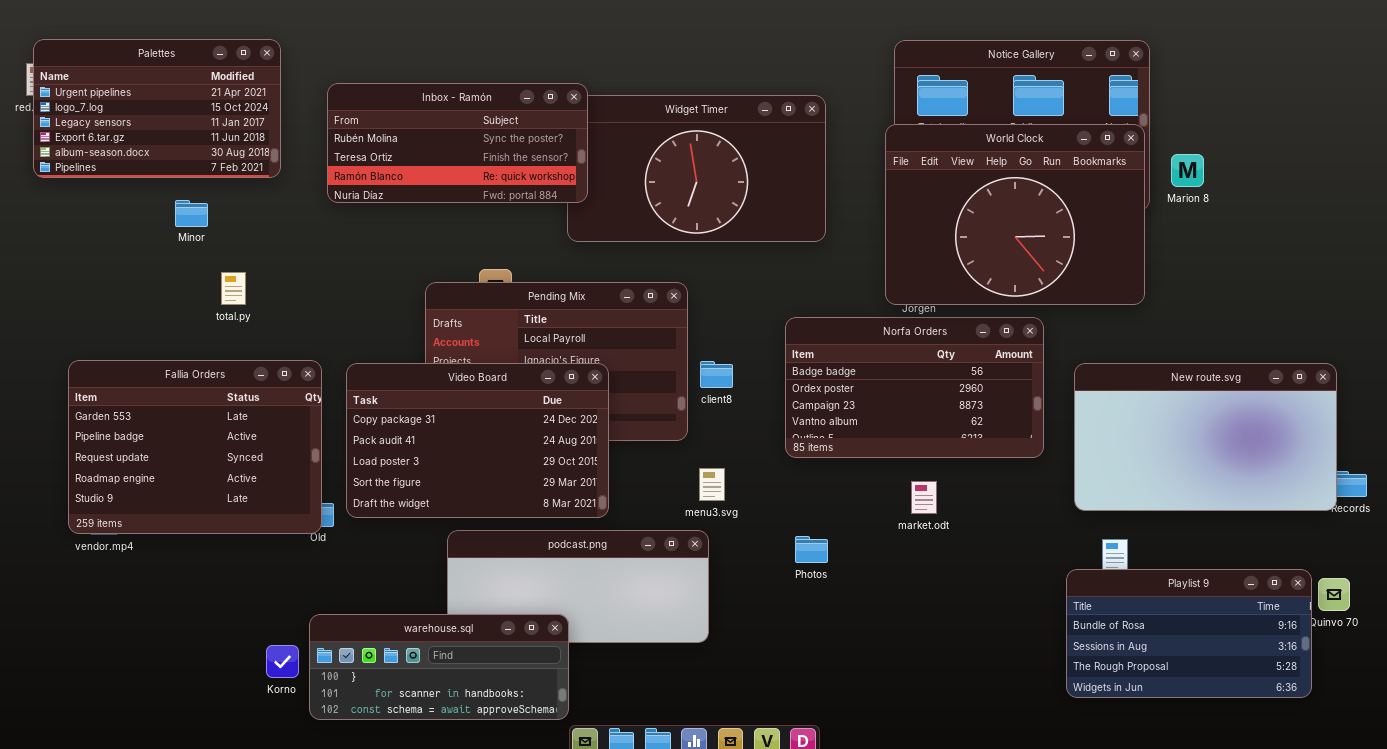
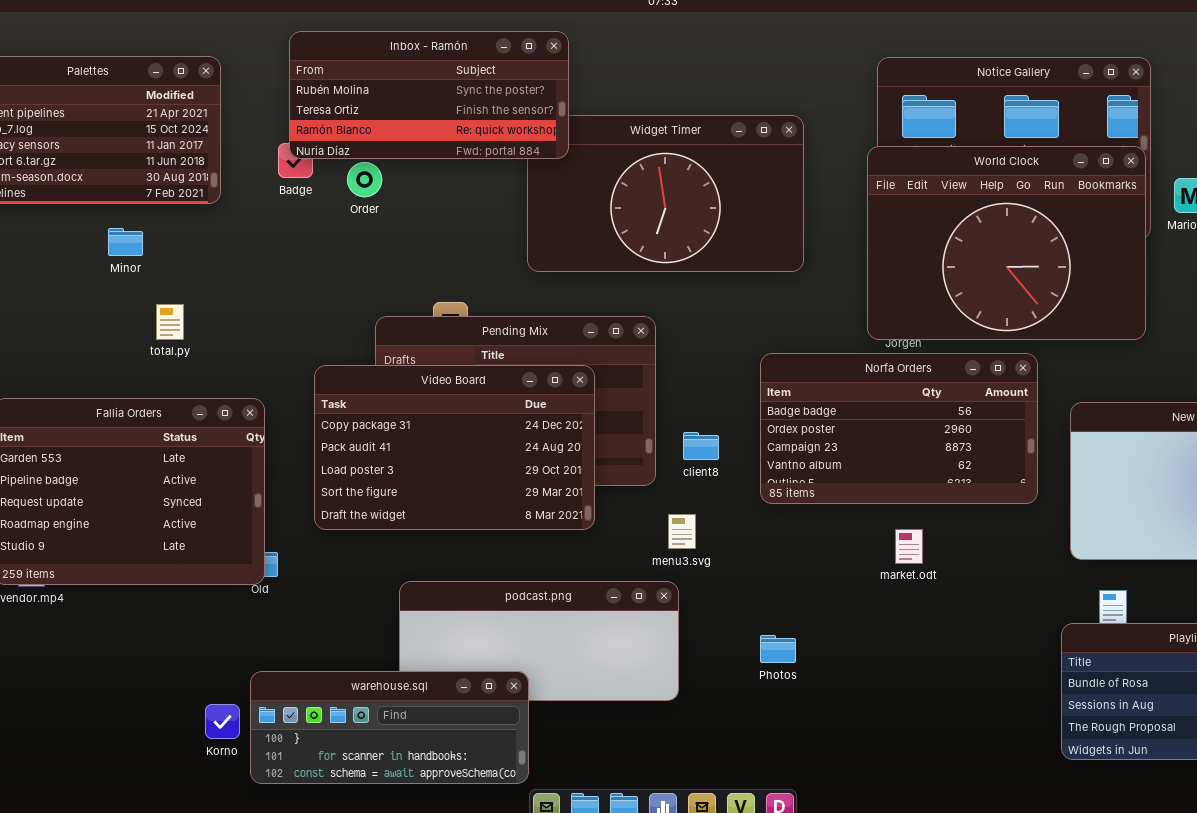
Inbox - Ramón: [327,83,588,203] -> [289,31,569,159], moved
client8: [700,361,733,388] -> [683,432,719,460], moved
Video Board: [346,363,609,518] -> [314,365,595,530], moved
Photos: [795,536,828,563] -> [760,635,796,663], moved

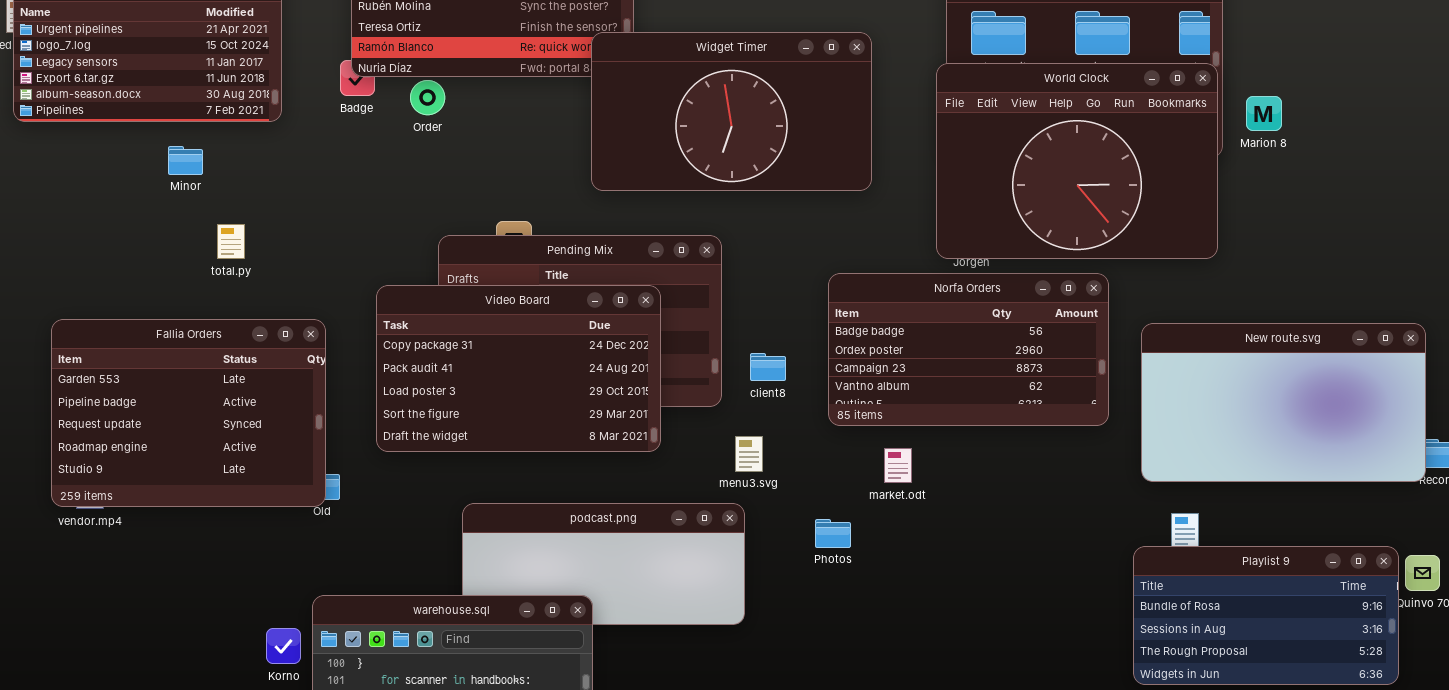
Widget Timer: [527,115,804,272] -> [591,32,872,191], raised
market.odt: [895,529,923,564] -> [884,448,912,483], moved
Photos: [760,635,796,663] -> [815,519,851,548], moved

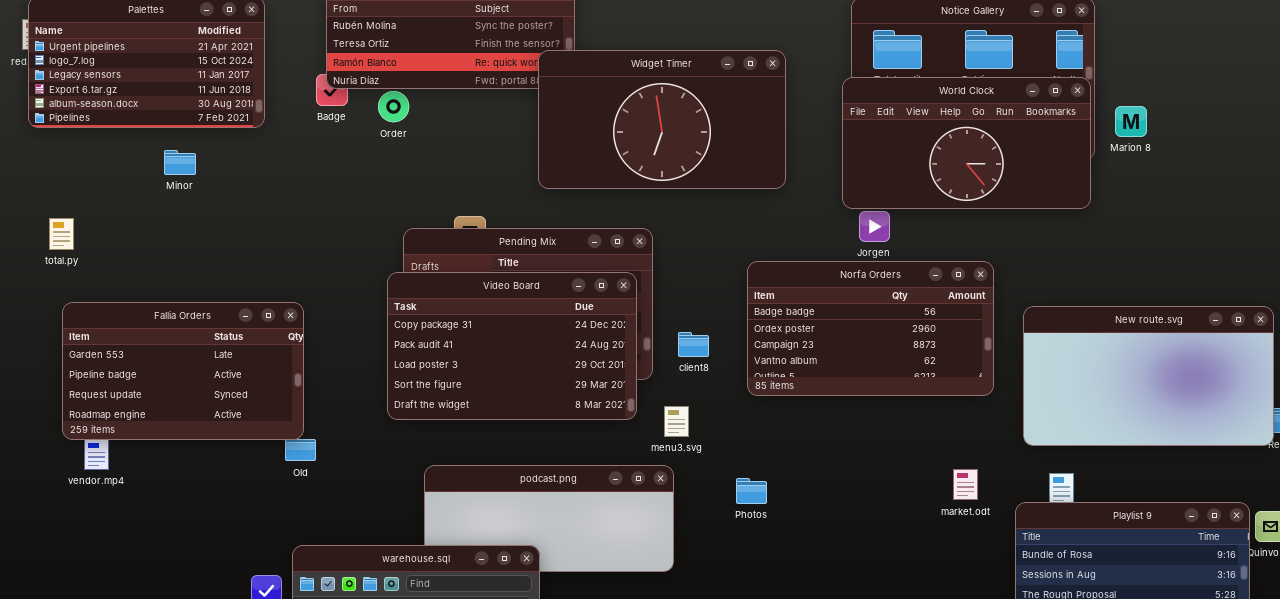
World Clock: [936,63,1218,259] -> [842,77,1091,209], resized
total.py: [217,224,245,259] -> [49,218,74,250], moved
Video Board: [376,285,661,452] -> [387,272,637,420], moved
Fallia Orders: [51,319,326,507] -> [62,302,304,440], resized
market.odt: [884,448,912,483] -> [953,469,978,500], moved

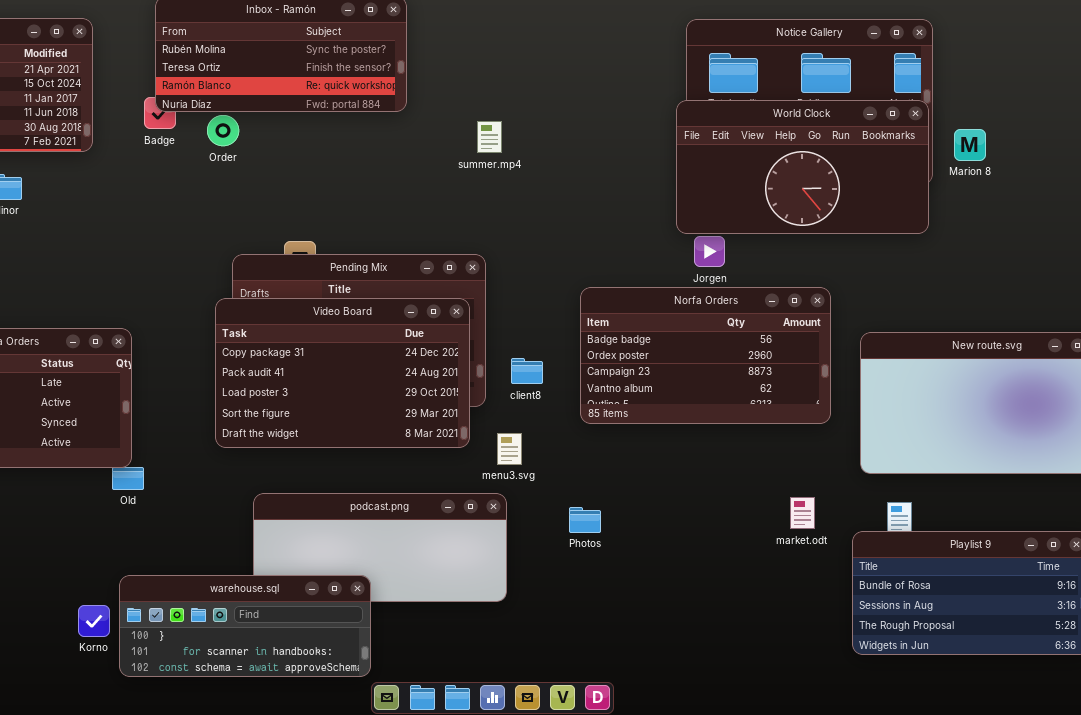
Widget Timer: [538,50,786,189] -> none, closed

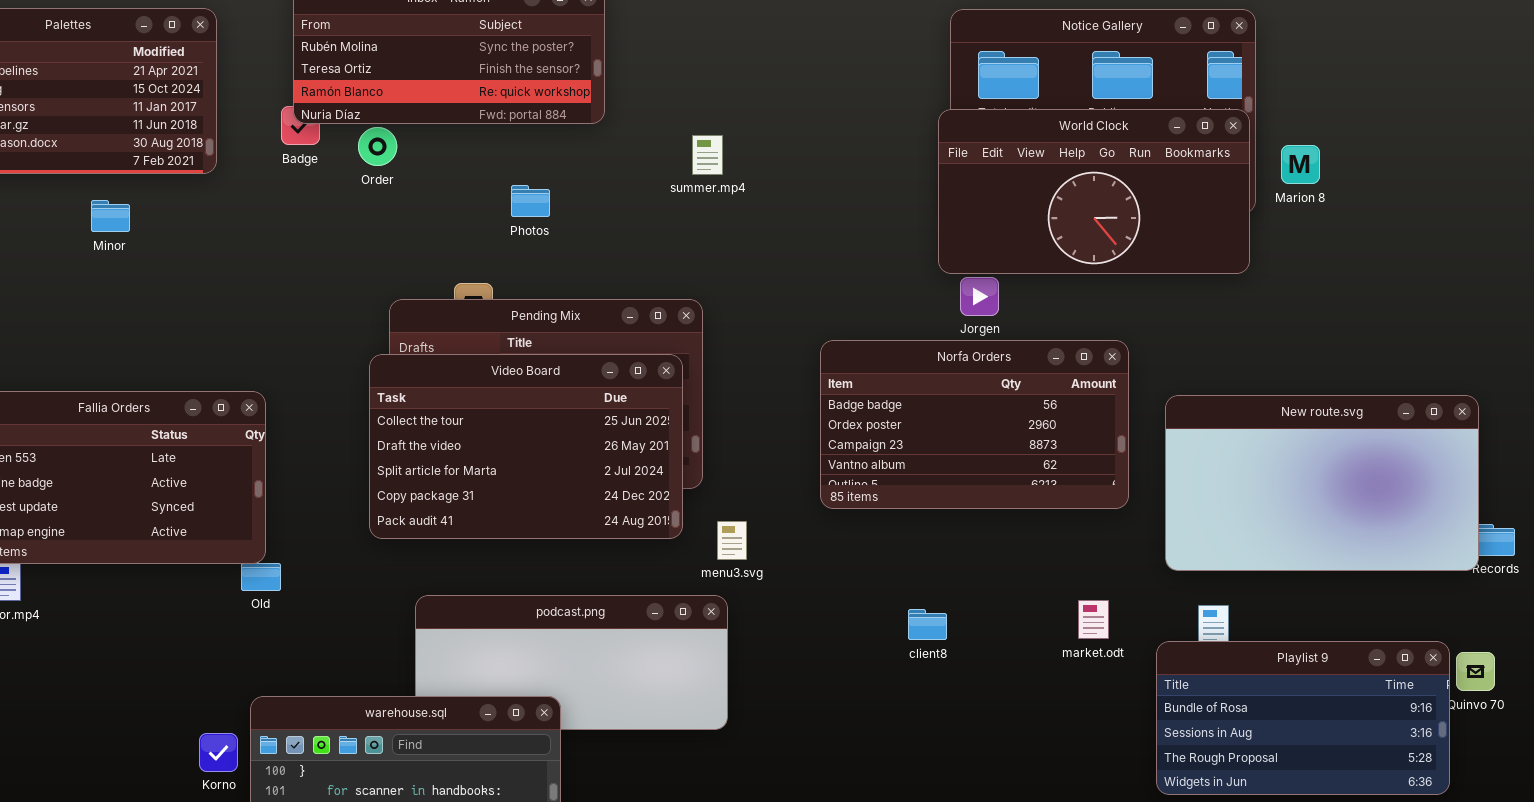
Video Board: [215,298,470,448] -> [369,354,683,539], scrolled up 3 rows
client8: [511,358,543,384] -> [908,609,947,640], moved
Photos: [569,507,601,533] -> [511,185,550,217], moved

